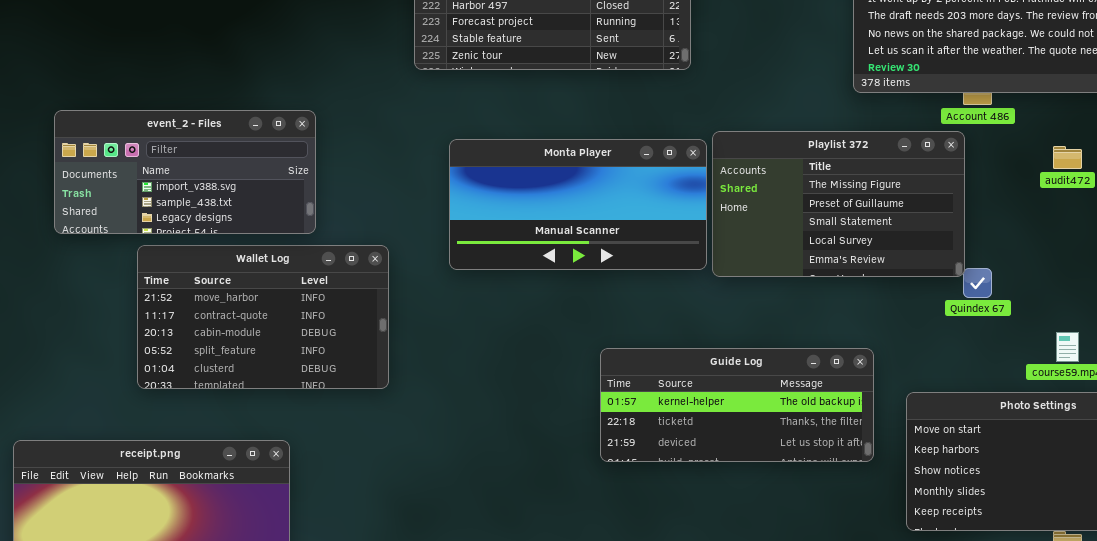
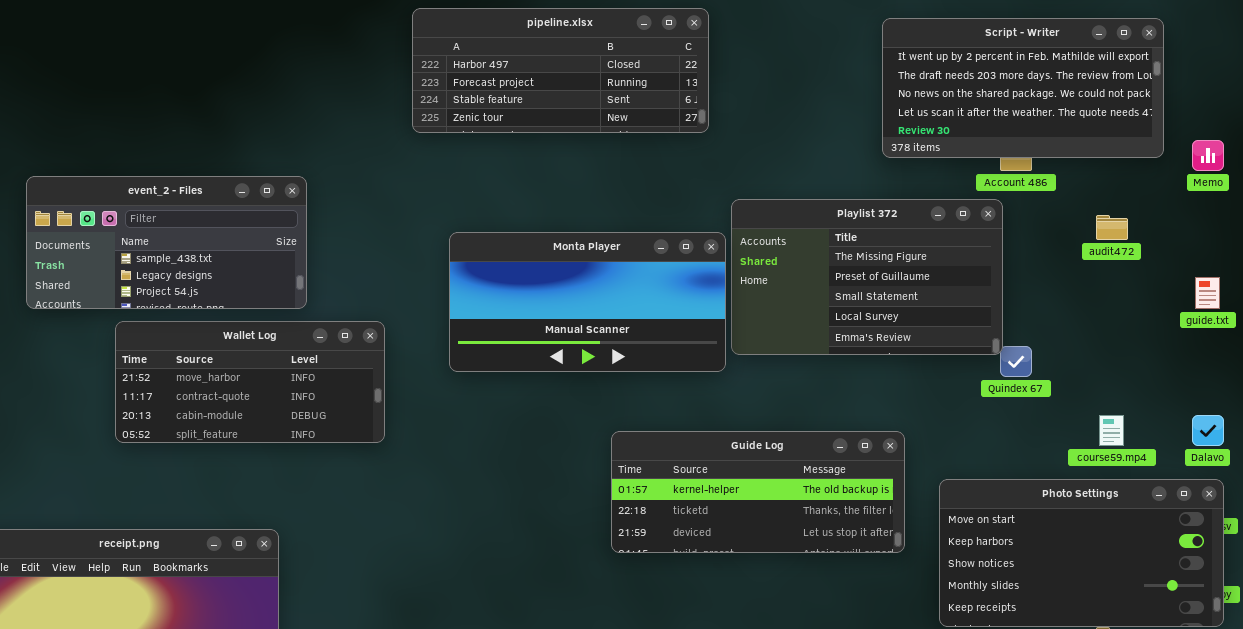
event_2 - Files: [54,110,316,234] -> [26,176,307,309], scrolled down 1 row
Monta Player: [449,139,707,270] -> [449,232,726,372], moved
Wallet Log: [137,245,389,389] -> [115,321,385,443], resized

